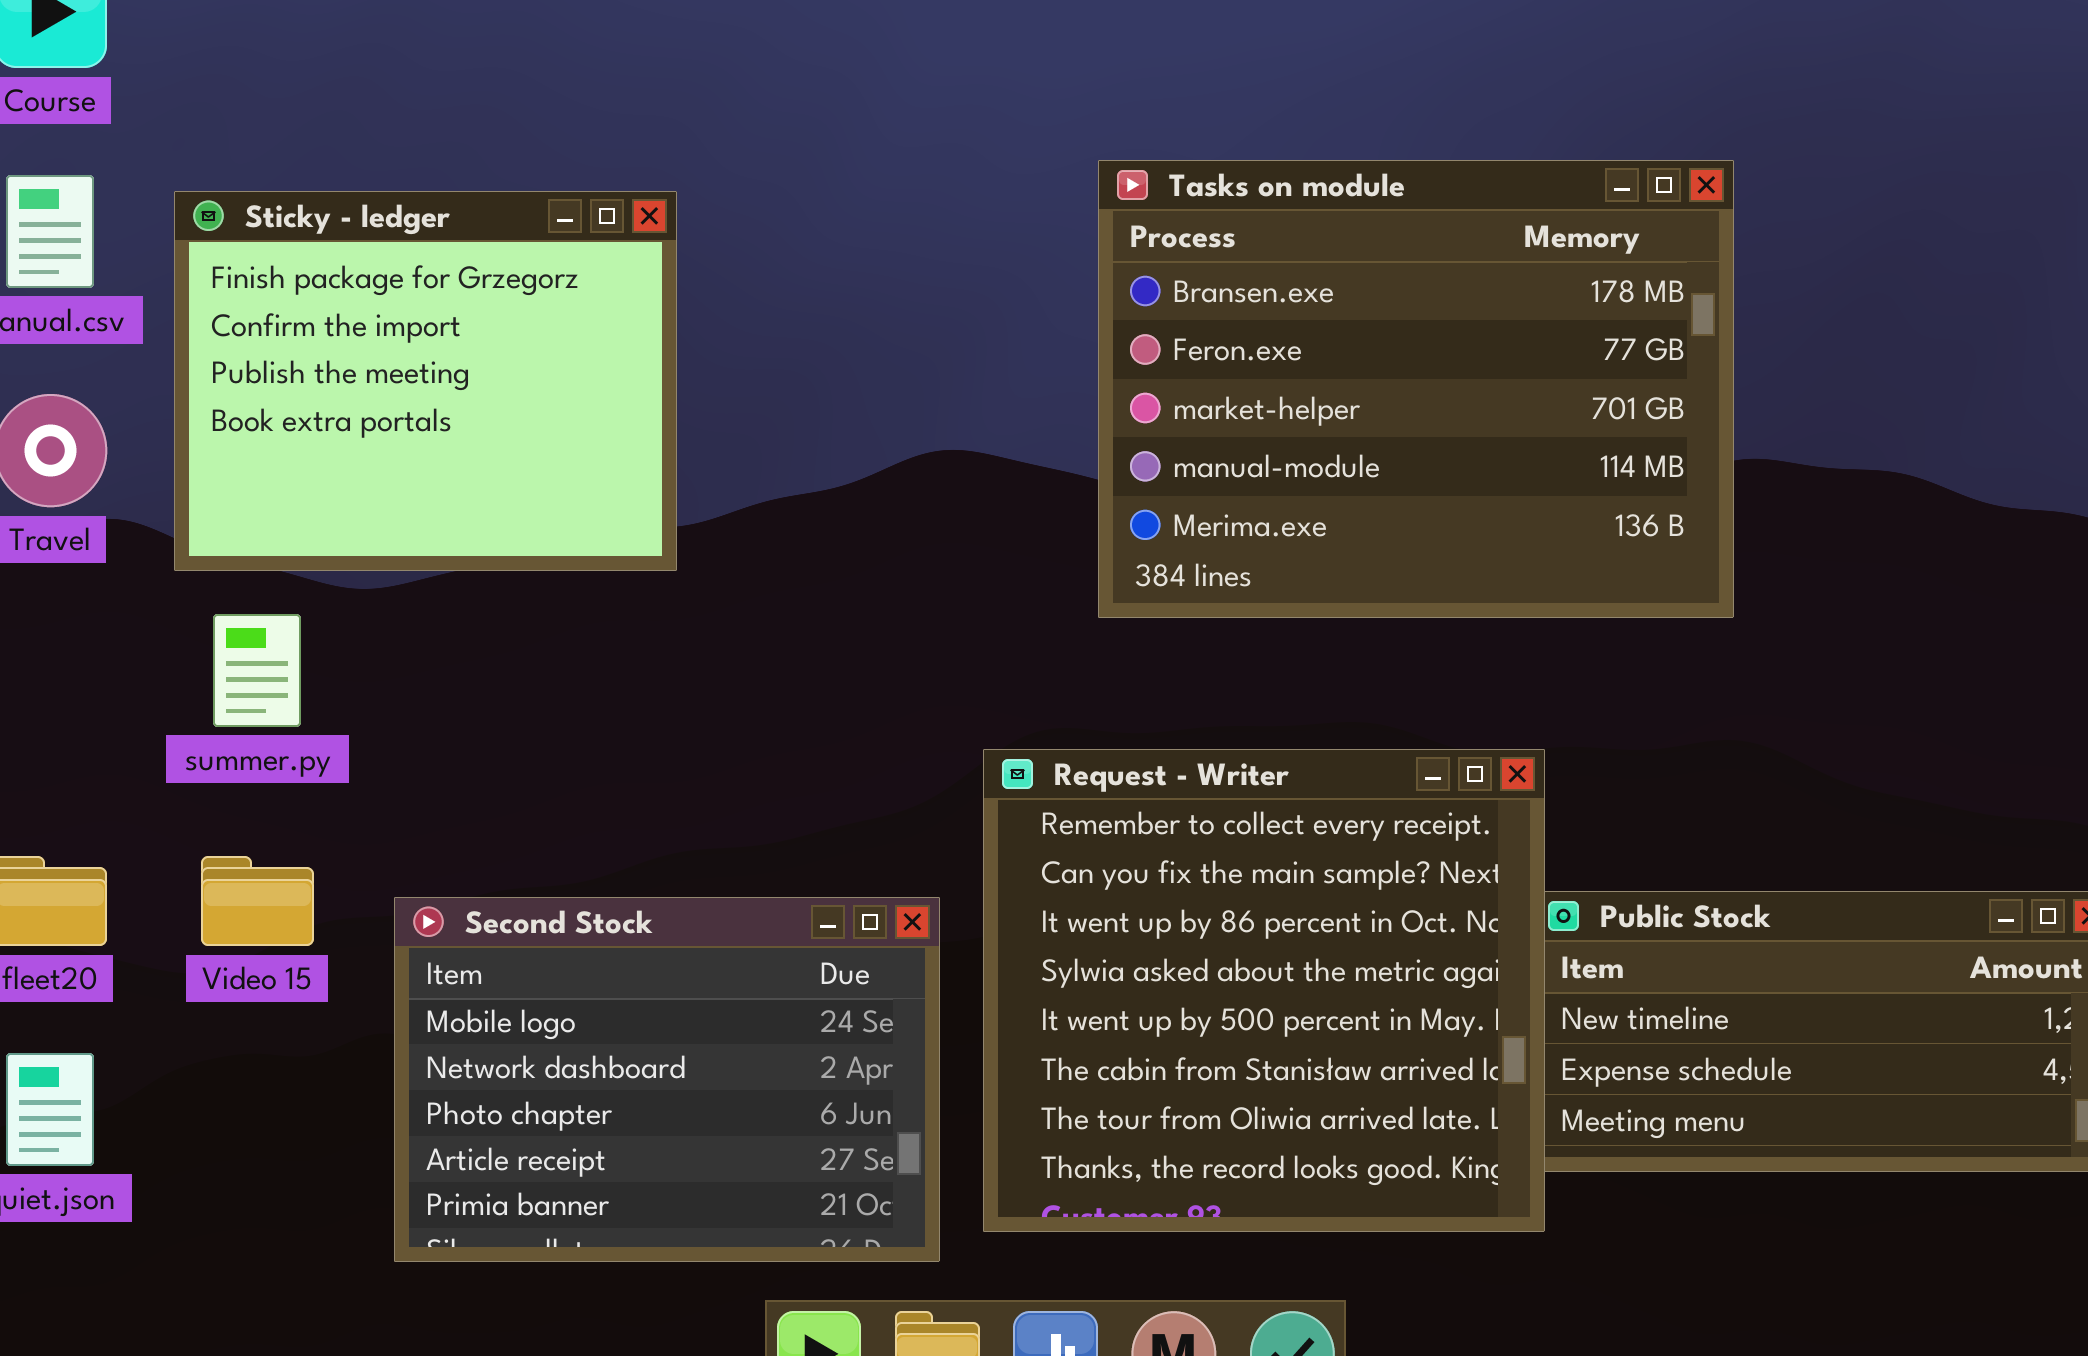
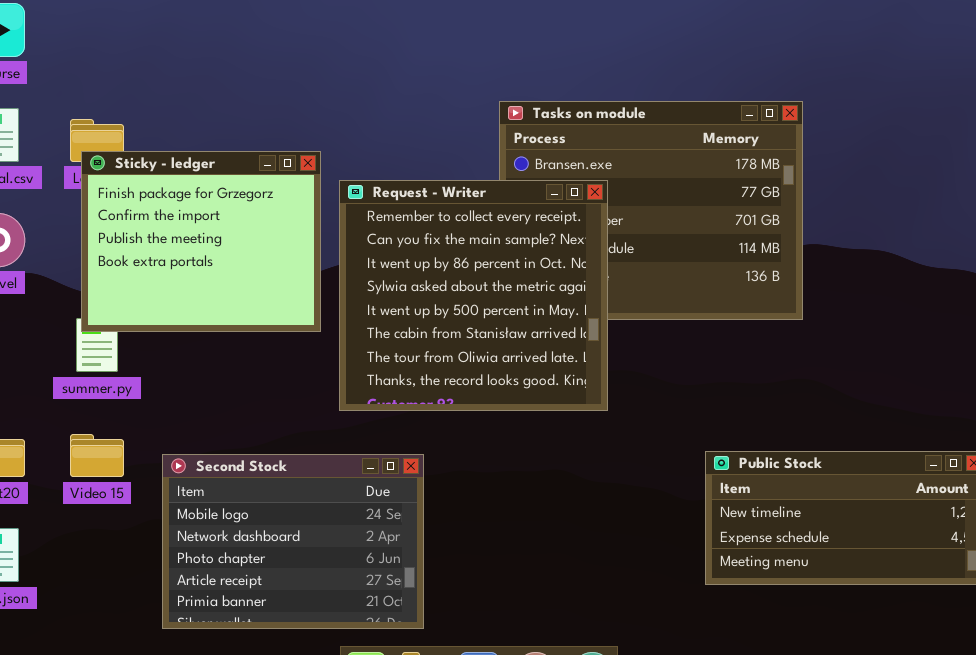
Sticky - ledger: [174,191,677,571] -> [81,151,321,332], moved
Request - Writer: [983,749,1545,1232] -> [339,180,608,411], moved

